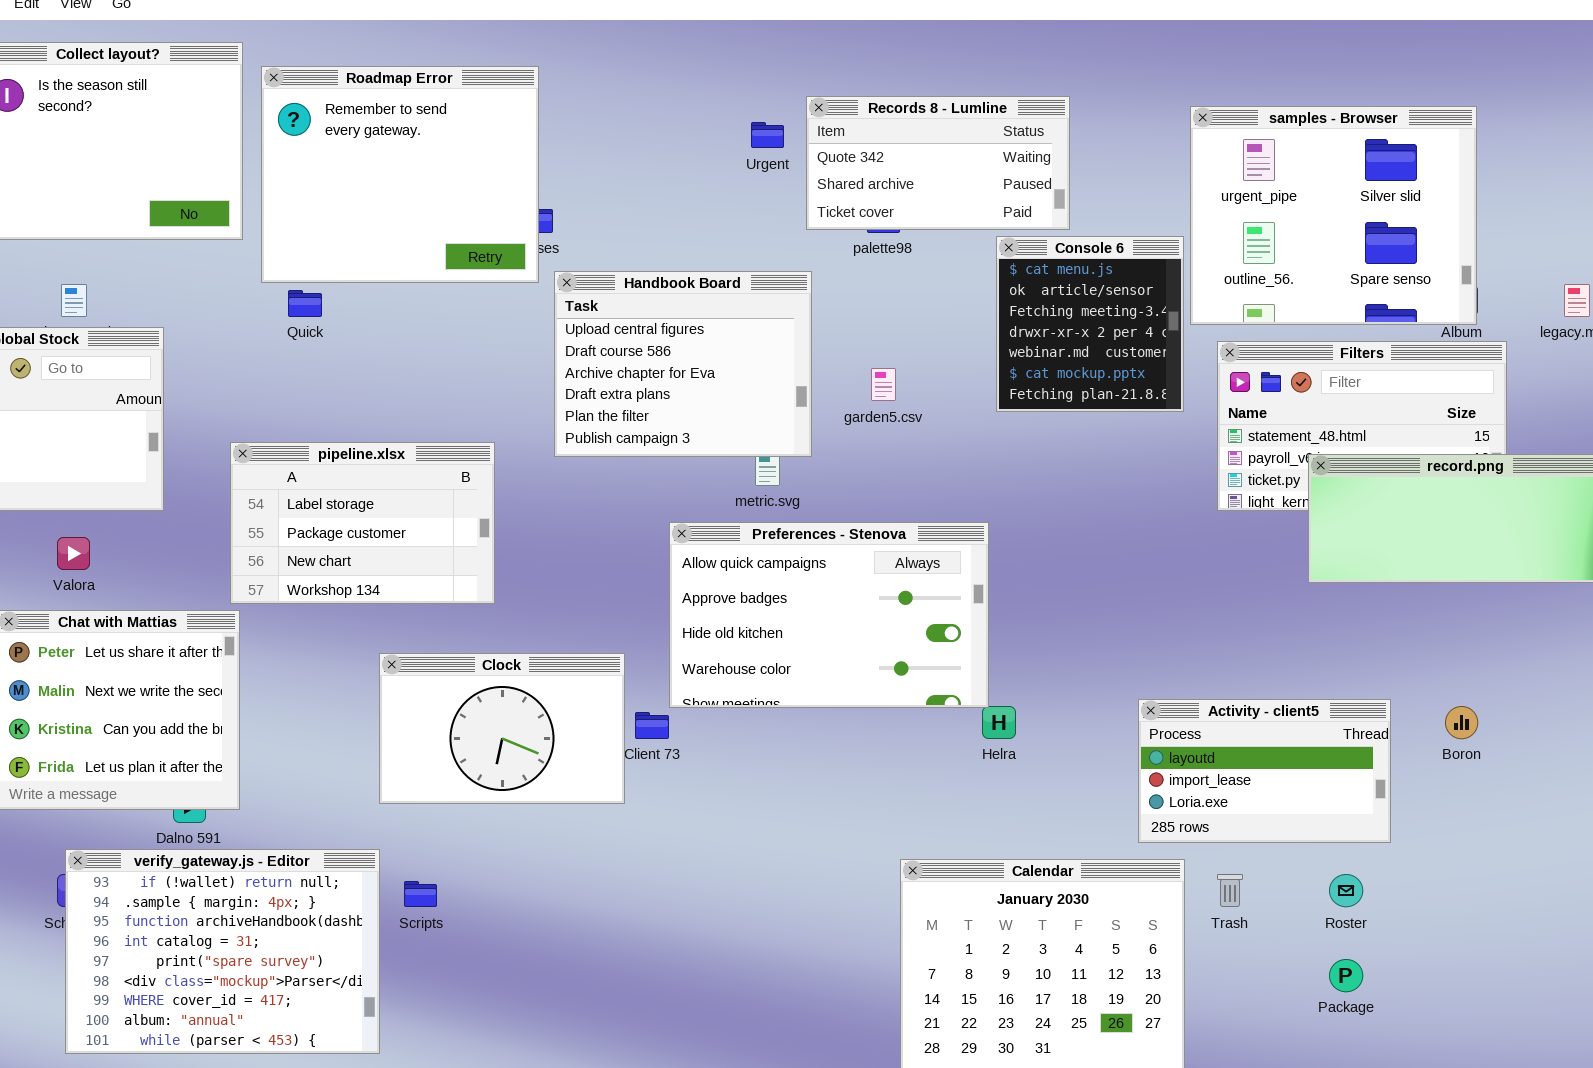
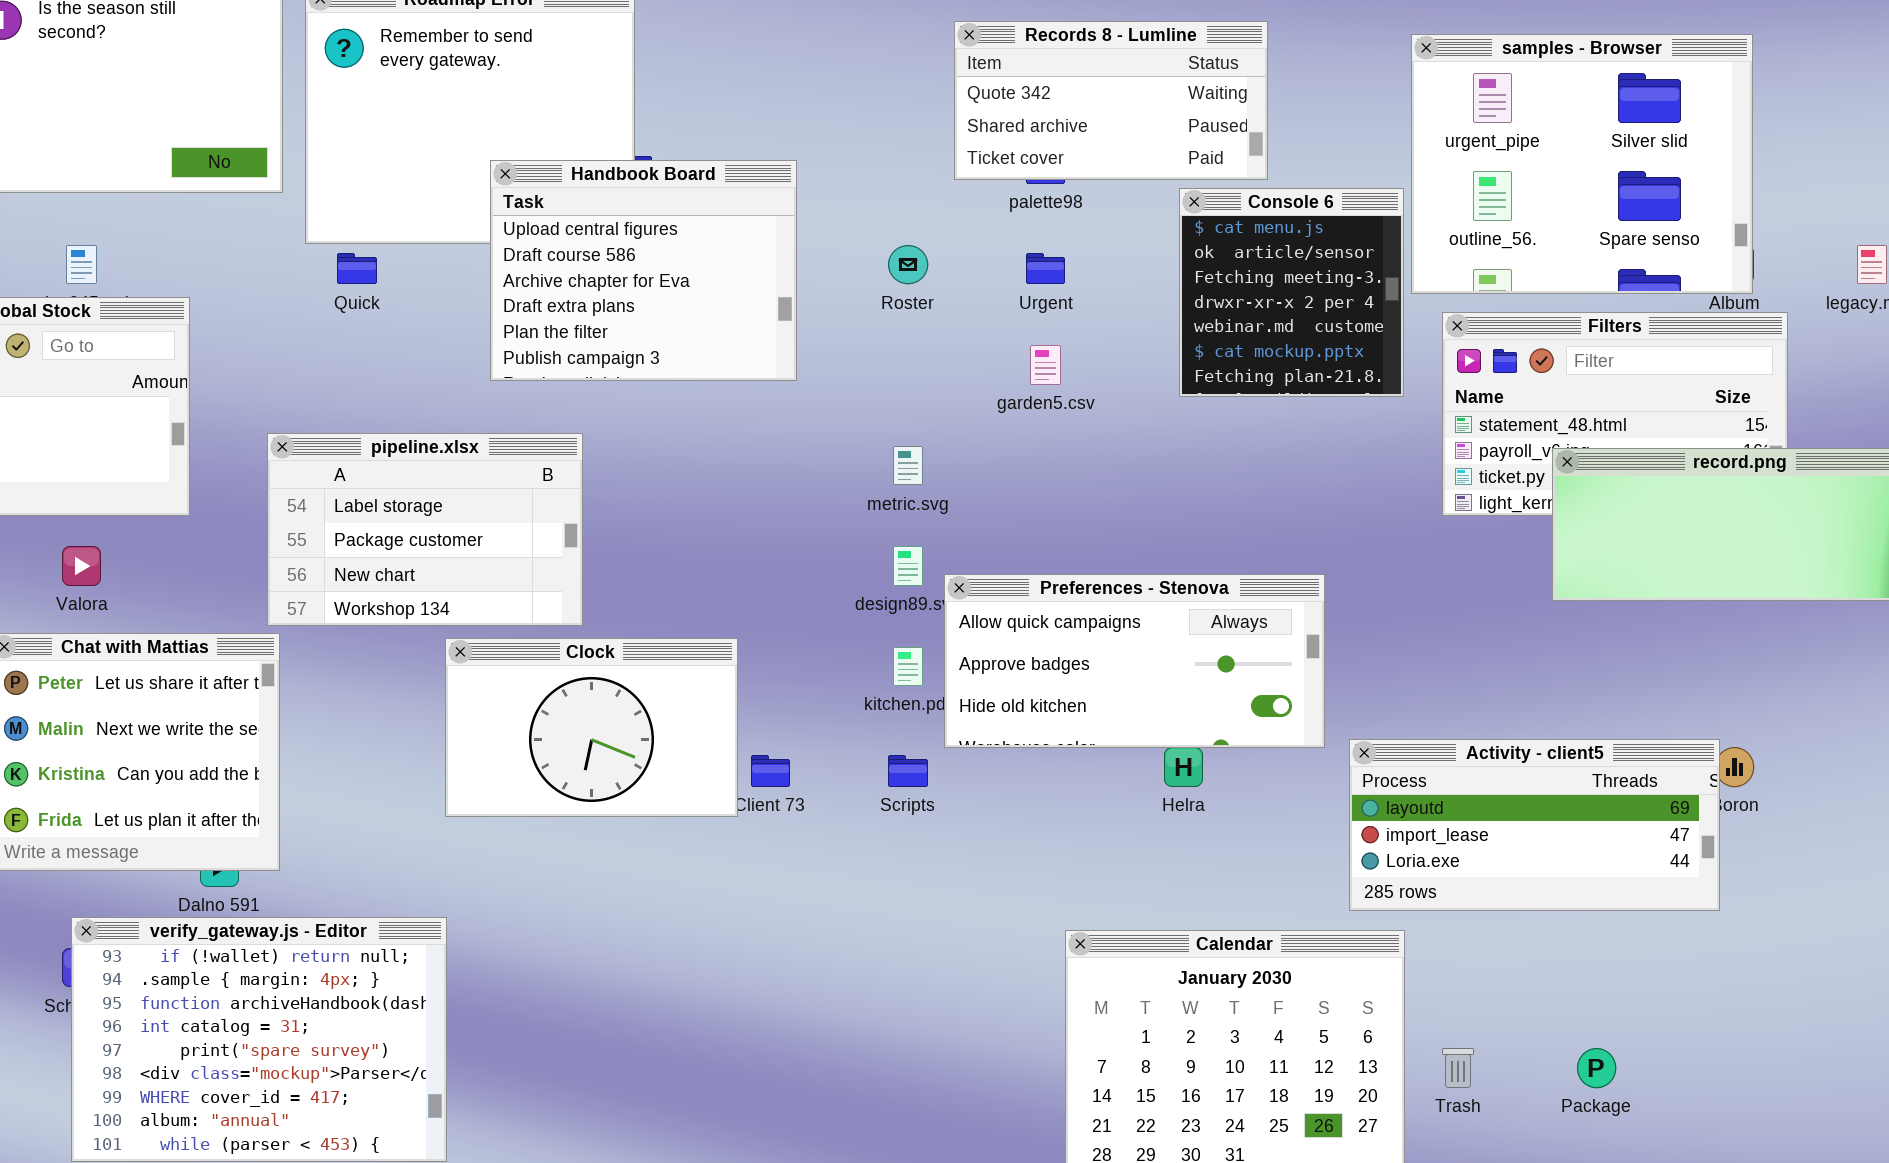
Urgent: [751,122,784,148] -> [1026,253,1065,284], moved
Handbook Board: [554,271,812,457] -> [490,160,797,381], moved
Preferences - Stenova: [669,522,989,708] -> [944,574,1325,748], moved, resized
Clock: [379,653,625,804] -> [445,638,738,817], moved
Activity - client5: [1138,699,1391,843] -> [1349,739,1720,911], resized
Trash: [1217,874,1243,907] -> [1442,1048,1474,1088], moved
Roster: [1329,874,1363,907] -> [888,245,928,284], moved
Scripts: [404,881,437,907] -> [888,755,928,787], moved

